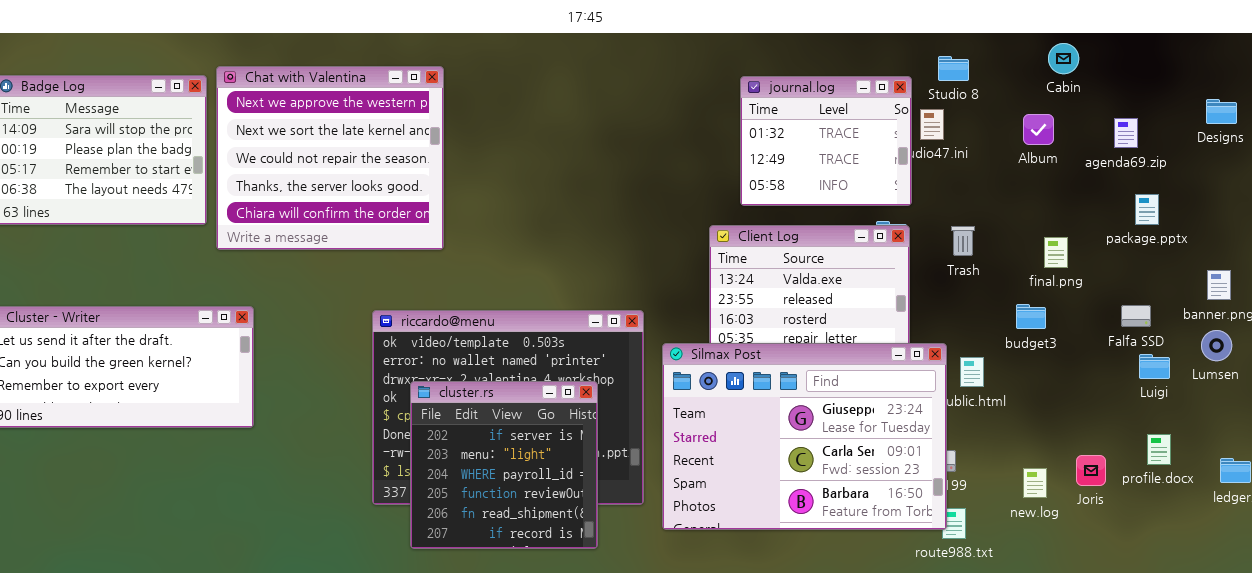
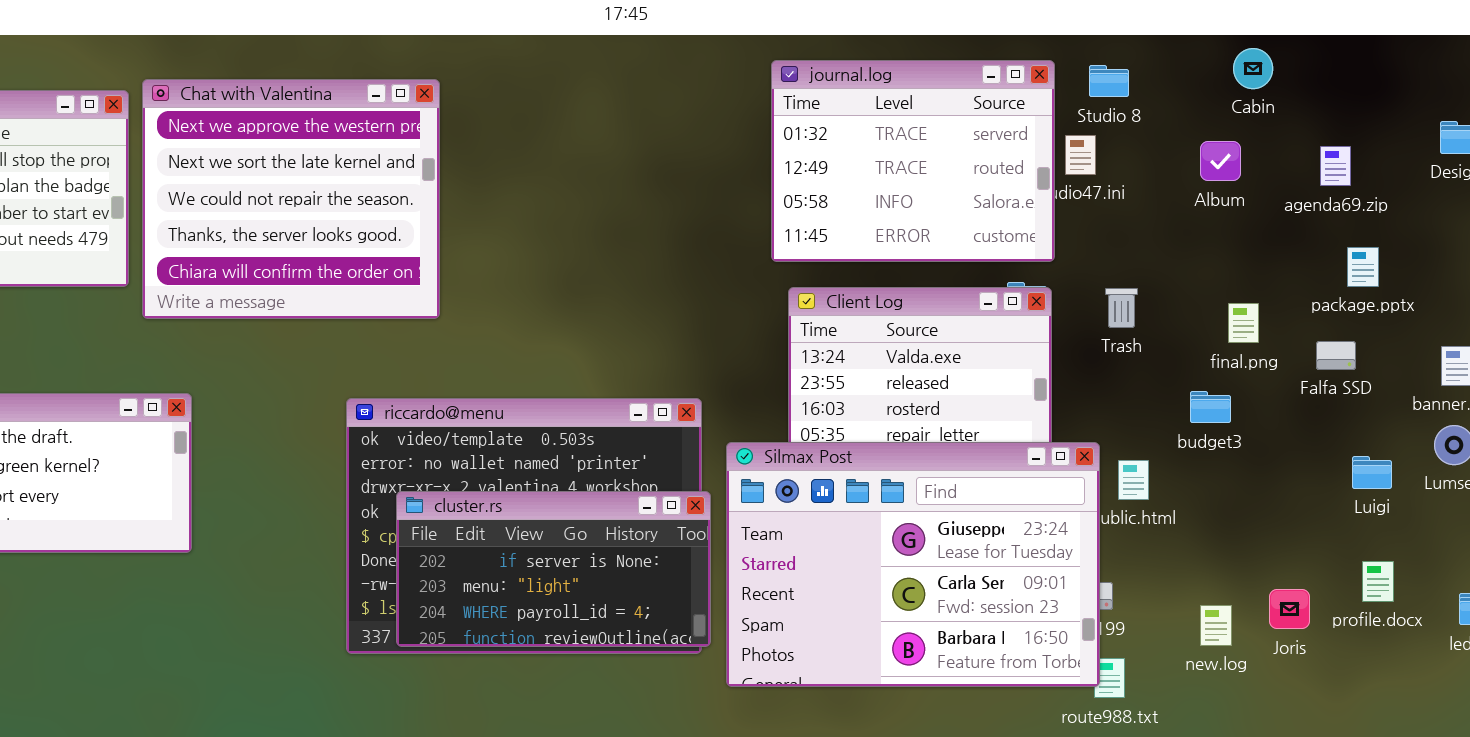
journal.log: [740,76,912,206] -> [771,60,1055,262], resized
Falfa SSD: [1121,305,1151,327] -> [1316,341,1356,370], moved
cluster.rs: [410,381,598,549] -> [396,491,711,647], resized

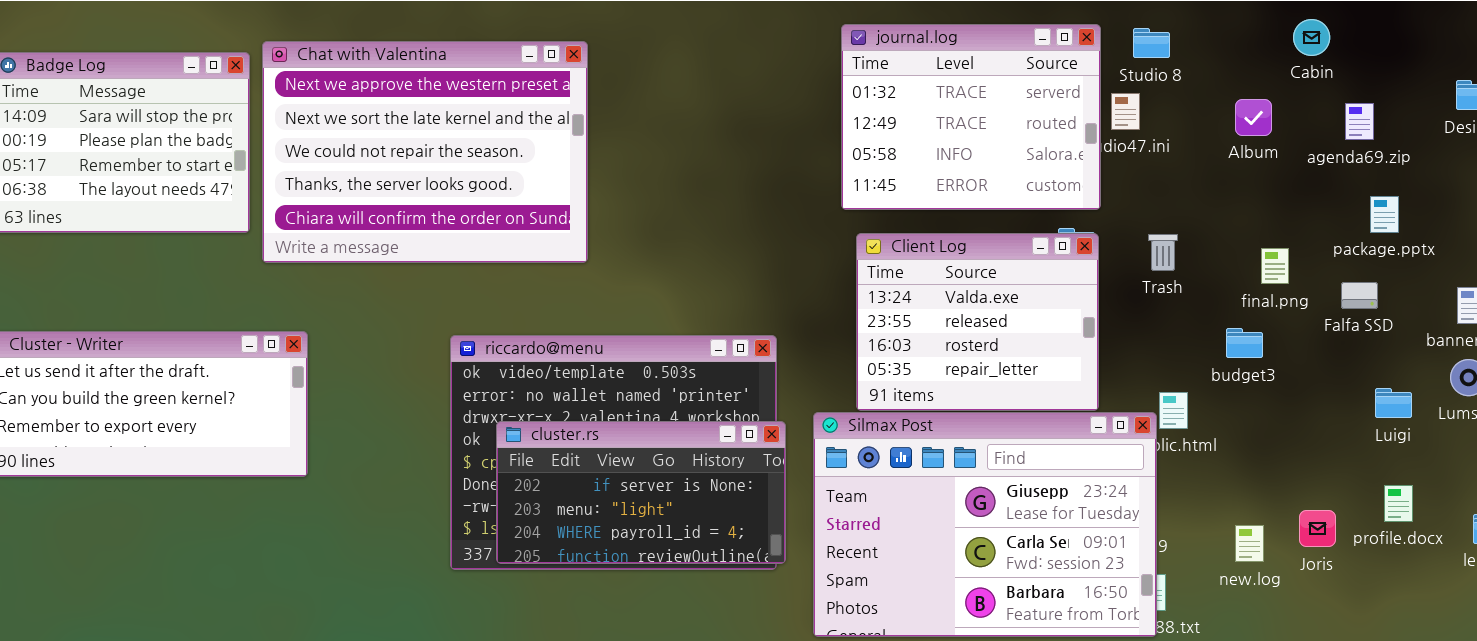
Cabin: [1233,48,1273,89] -> [1293,19,1330,56], moved
Chat with Valentina: [142,79,440,319] -> [262,41,588,263], resized
Silmax Post: [726,442,1100,687] -> [813,412,1157,637], moved

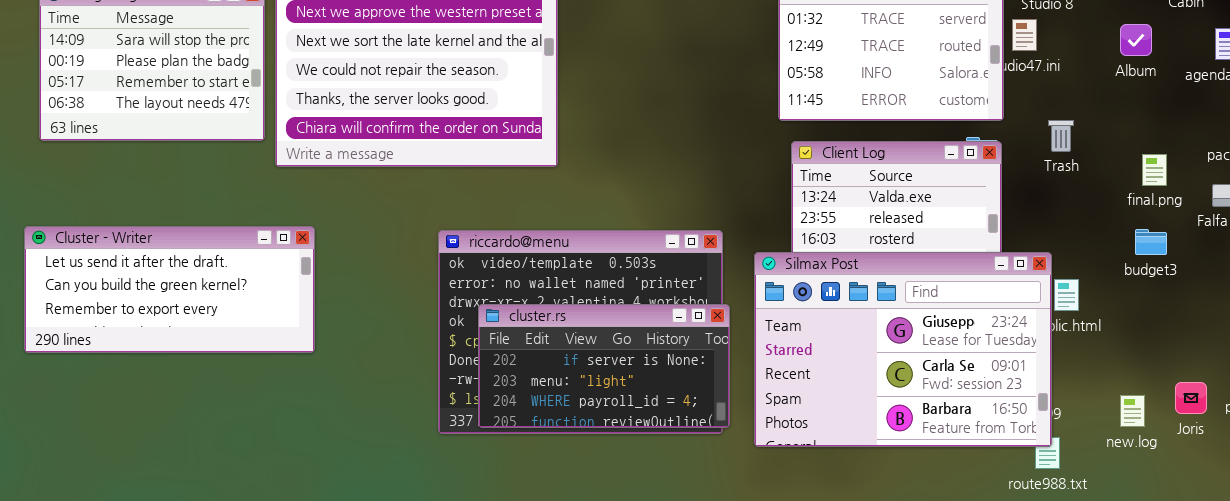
Trash: [1148,234,1178,271] -> [1048,120,1074,152], moved
budget3: [1226,328,1263,358] -> [1135,229,1167,255], moved
Silmax Post: [813,412,1157,637] -> [754,252,1052,447], moved

